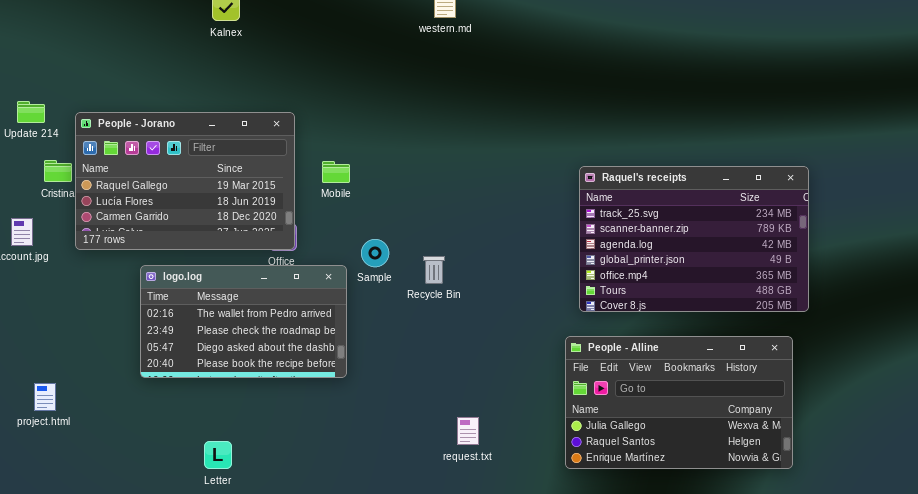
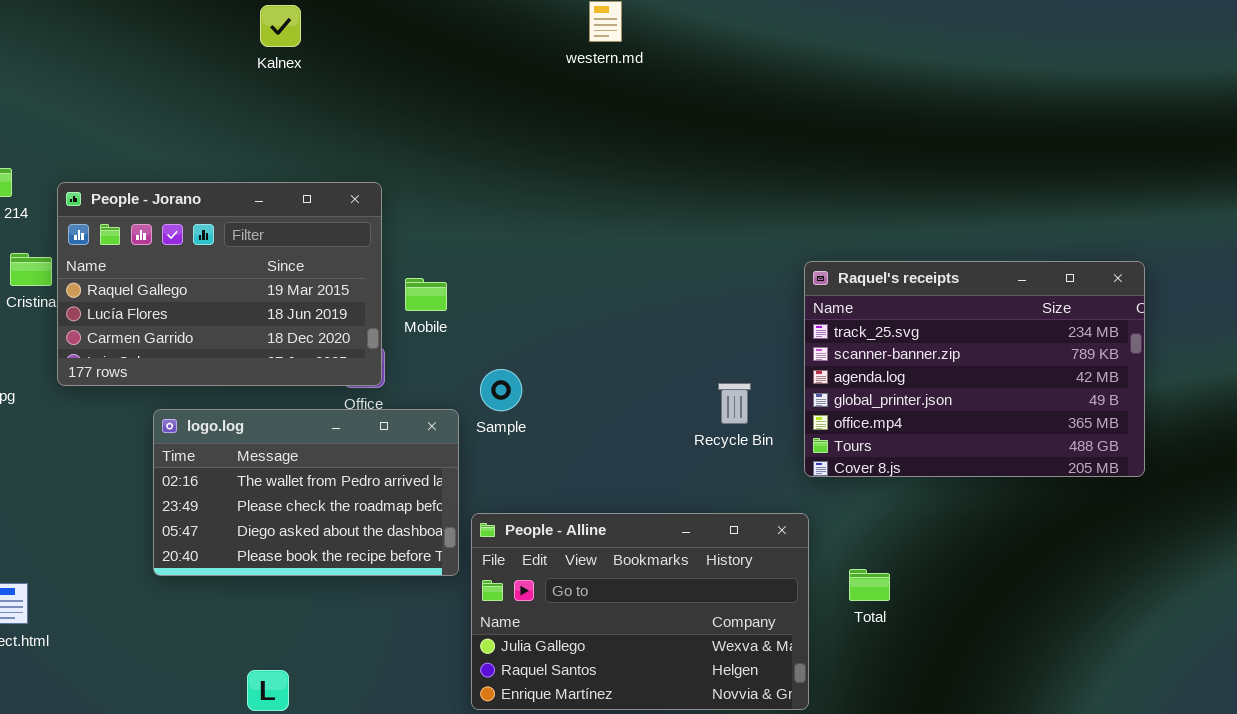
Mobile: [322,161,350,183] -> [405,278,447,311], moved
Recycle Bin: [423,256,445,284] -> [718,383,751,424], moved
People - Alline: [565,336,793,469] -> [471,513,809,710], moved

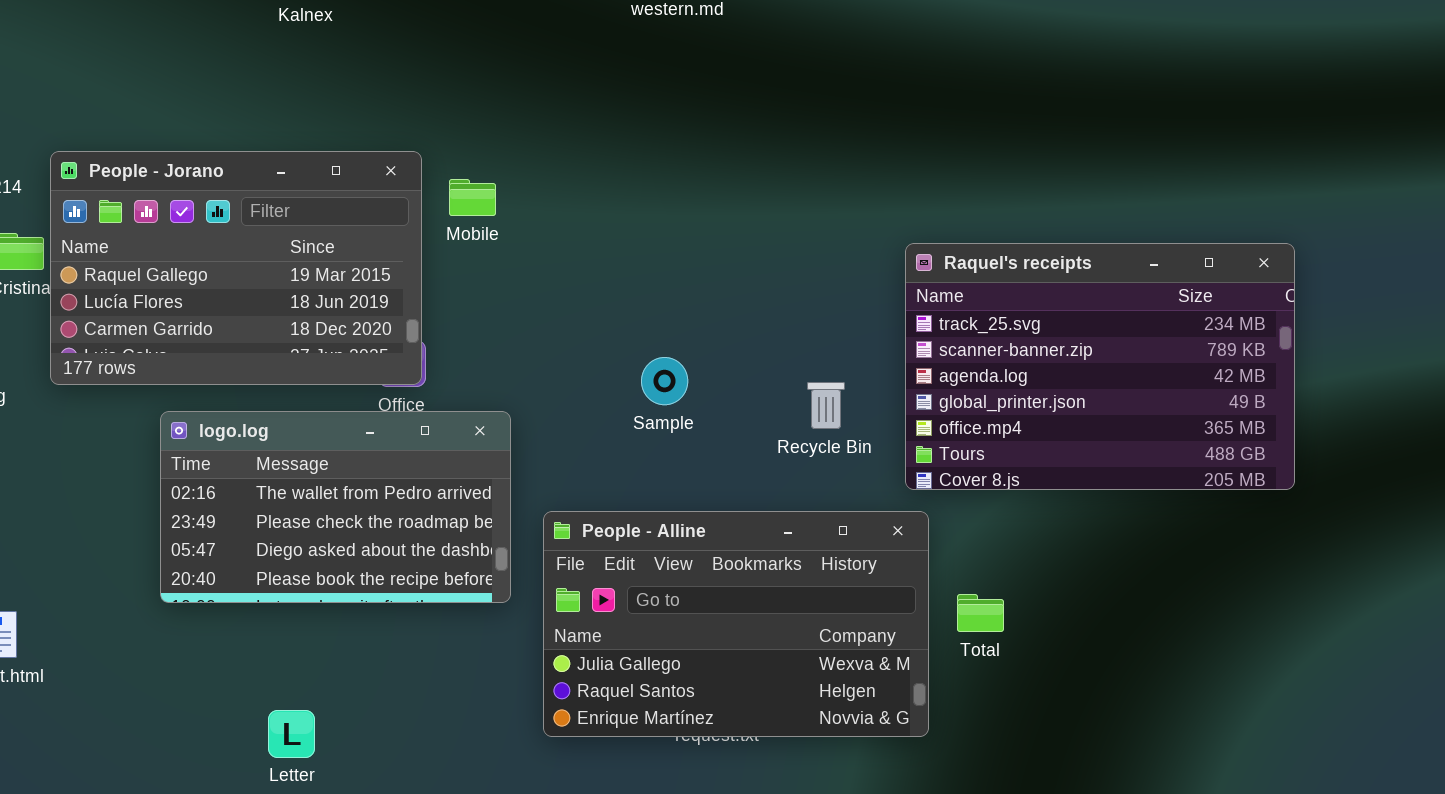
Mobile: [405,278,447,311] -> [449,179,496,216], moved
Sample: [480,369,522,411] -> [641,357,688,405], moved
People - Alline: [471,513,809,710] -> [543,511,929,737], moved

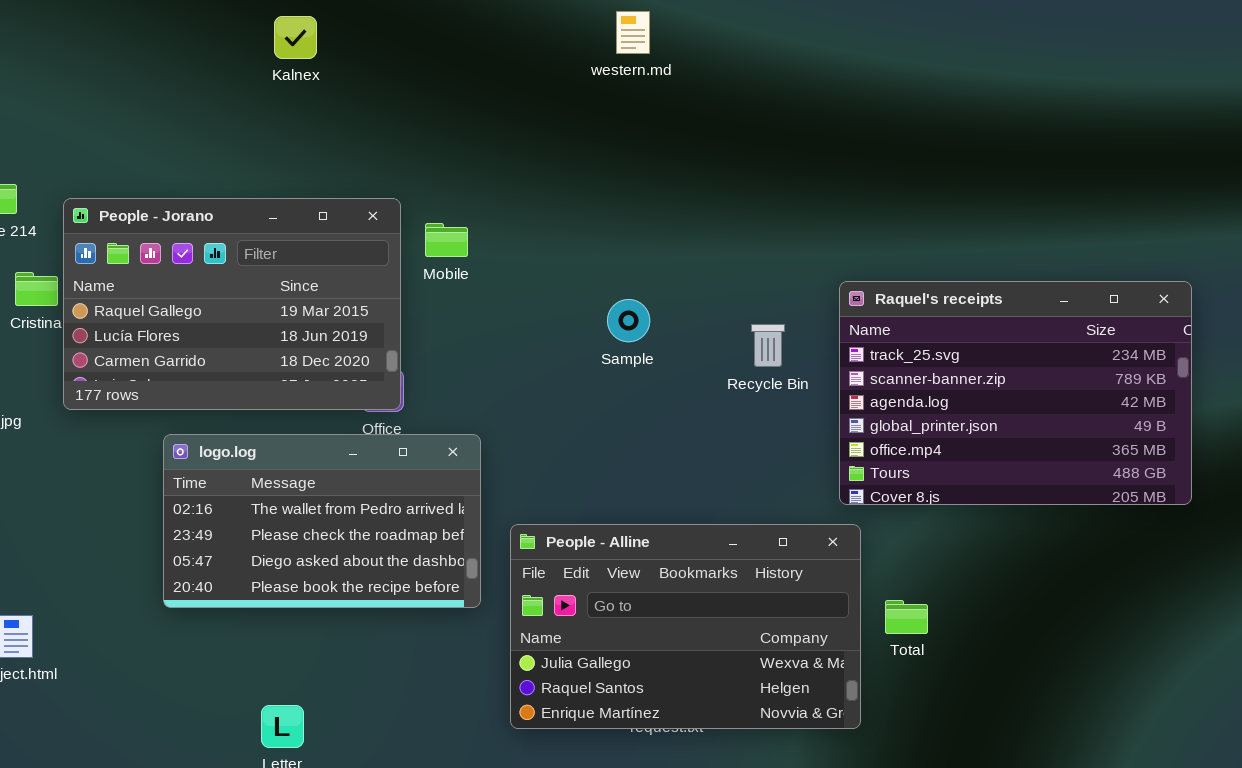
Sample: [641,357,688,405] -> [607,299,650,342], moved
Recycle Bin: [807,382,845,429] -> [751,324,785,367], moved

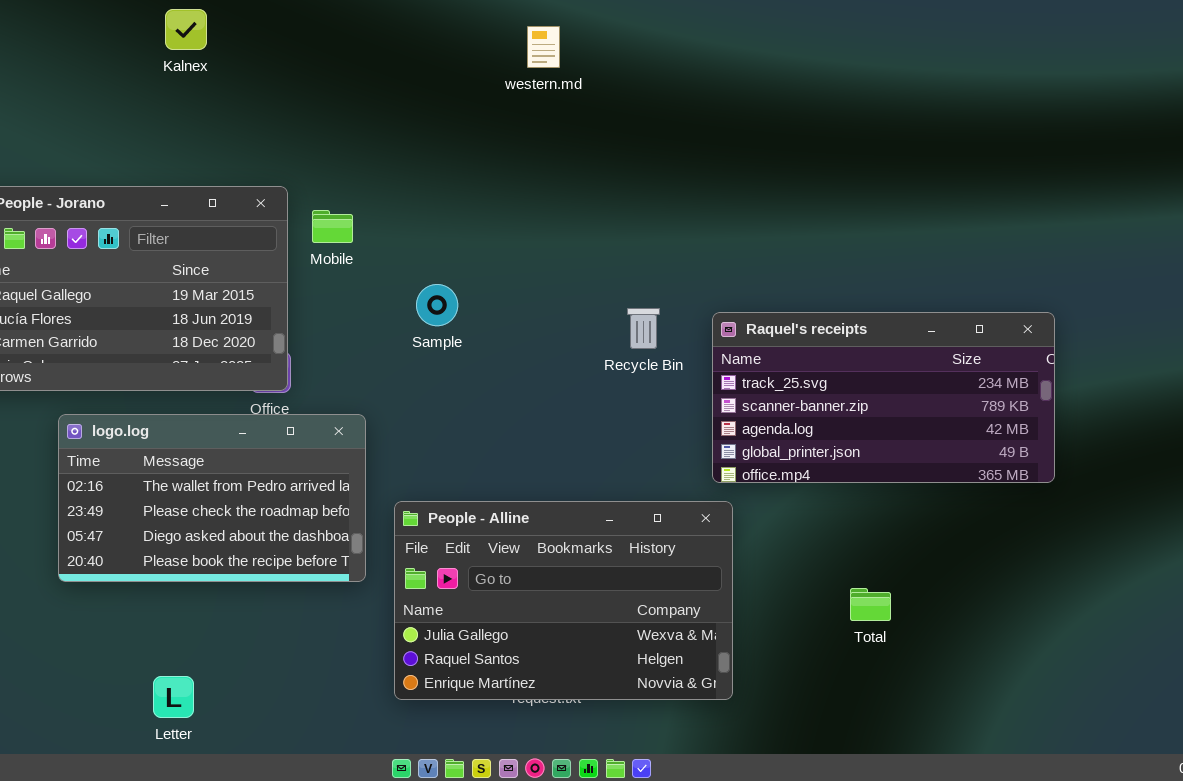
western.md: [616,11,650,54] -> [527,26,560,68], moved
Raquel's receipts: [839,281,1192,505] -> [712,312,1055,483], resized
Sample: [607,299,650,342] -> [416,284,458,326], moved
Total: [885,600,928,634] -> [850,588,891,621], moved

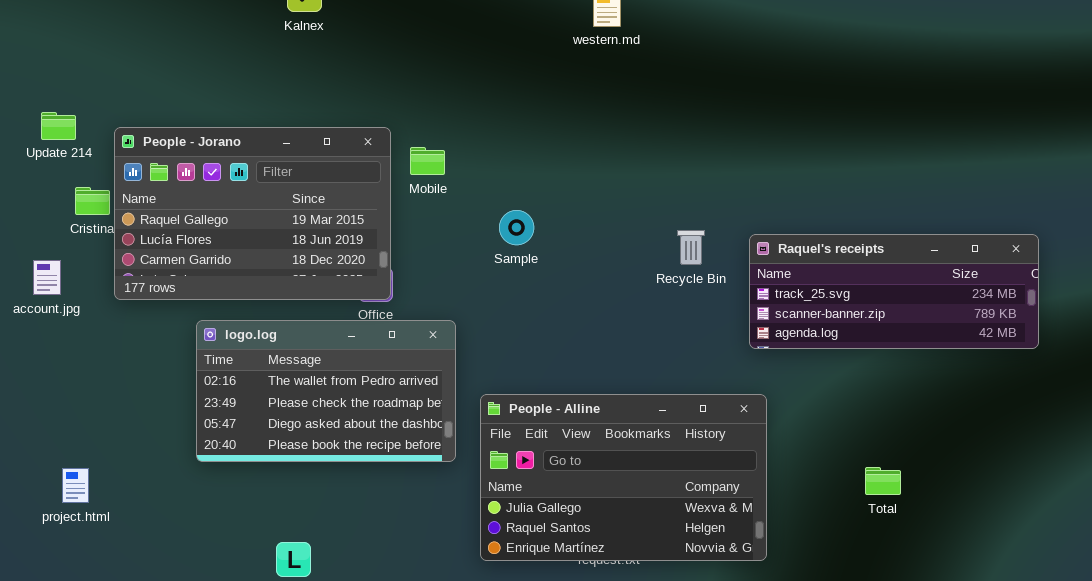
Raquel's receipts: [712,312,1055,483] -> [749,234,1039,349], resized

